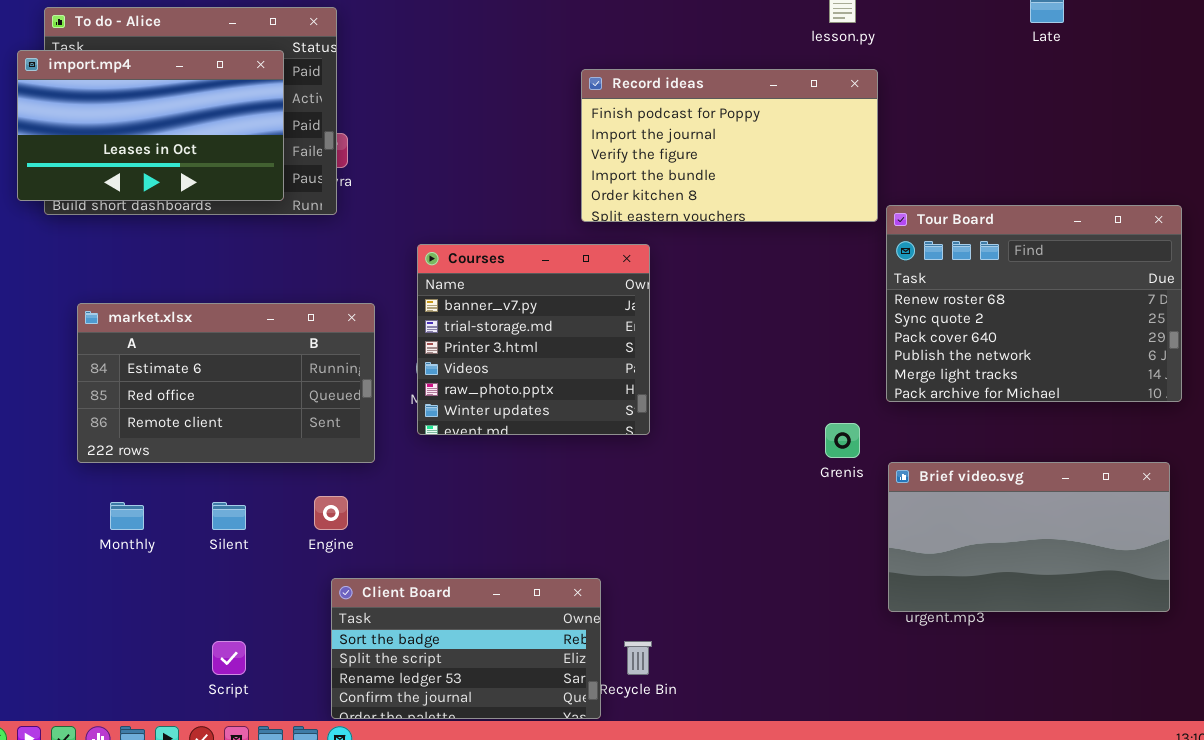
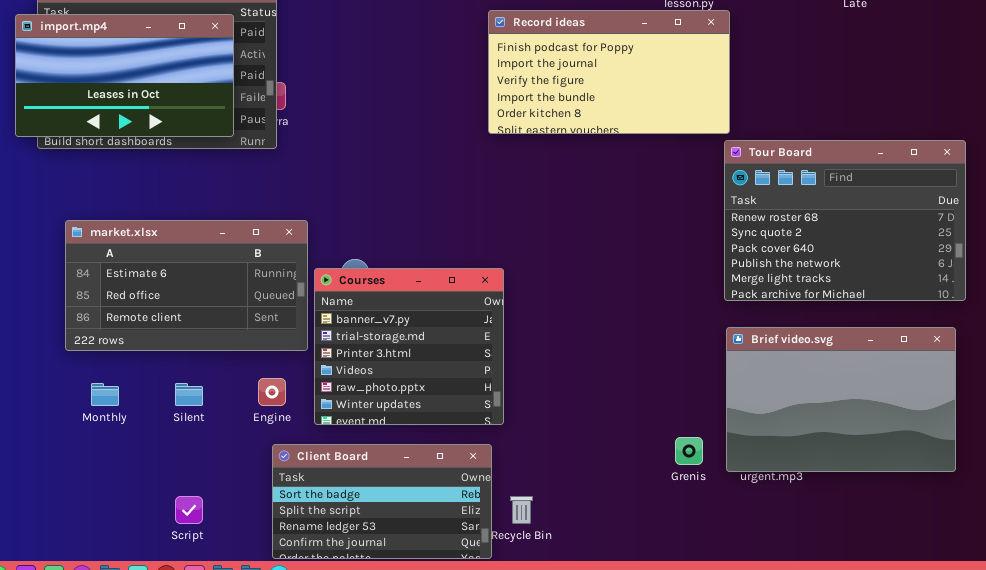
Record ideas: [581,69,878,222] -> [488,10,730,134], moved
Courses: [417,244,650,435] -> [314,268,504,425], moved
Grenis: [825,423,860,458] -> [675,437,703,465], moved
Brief video.svg: [888,462,1170,612] -> [726,327,956,472], resized

